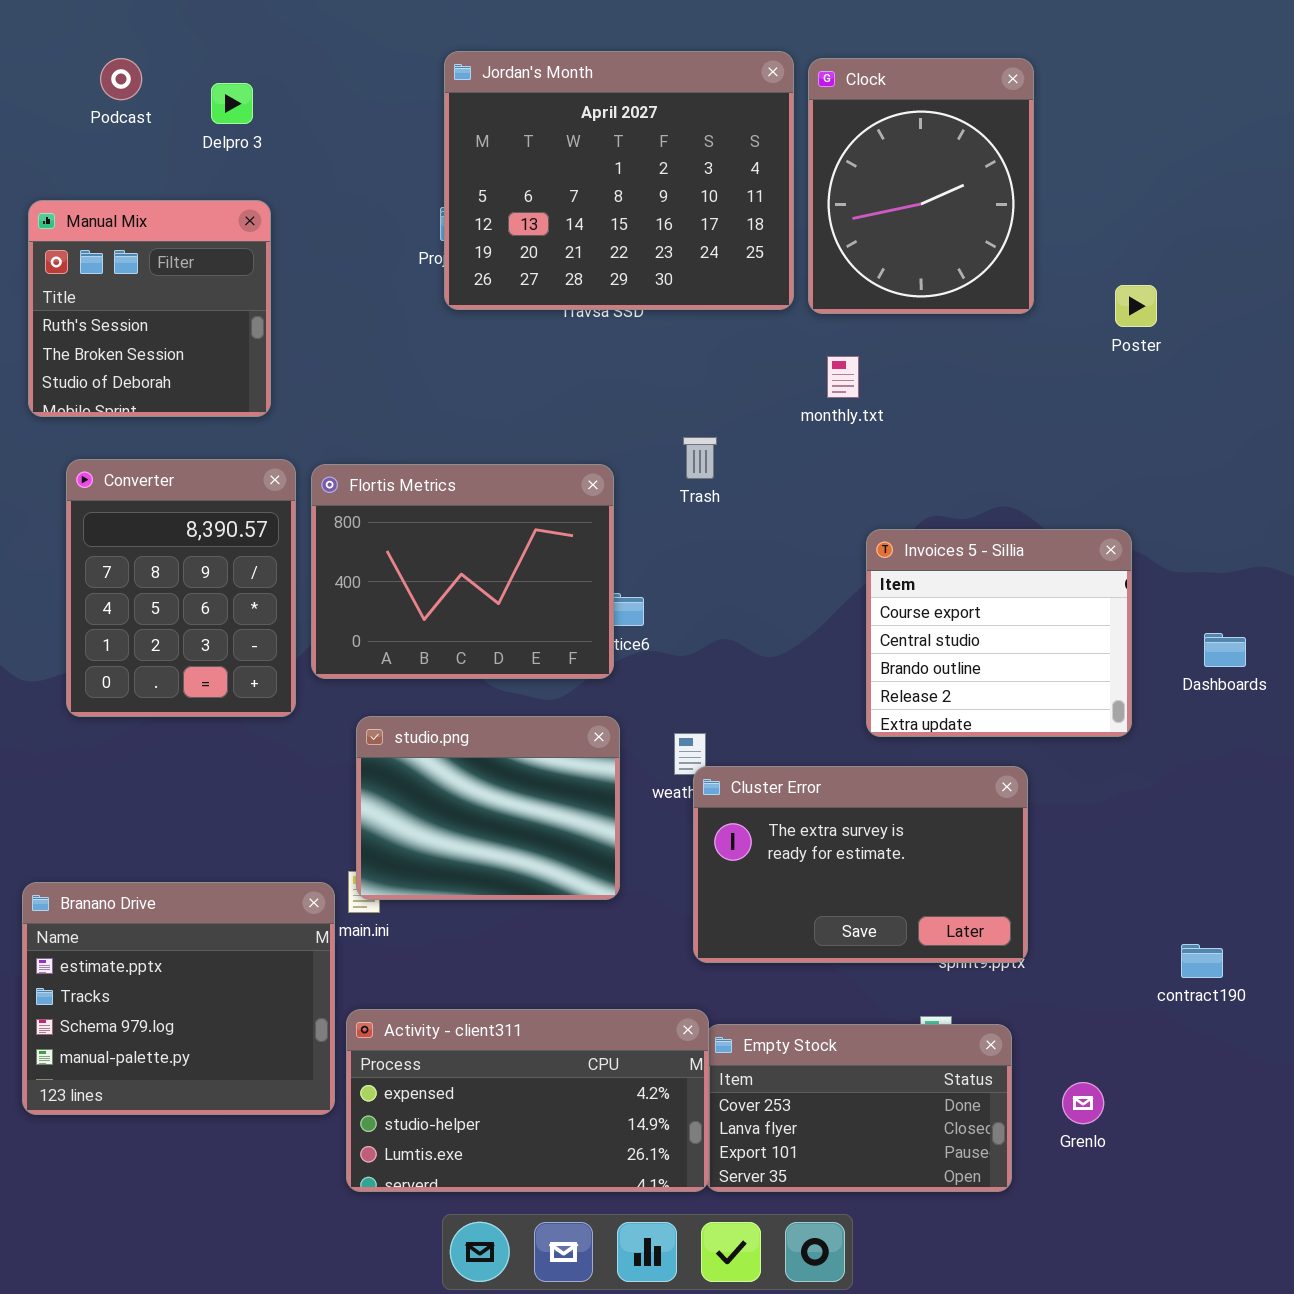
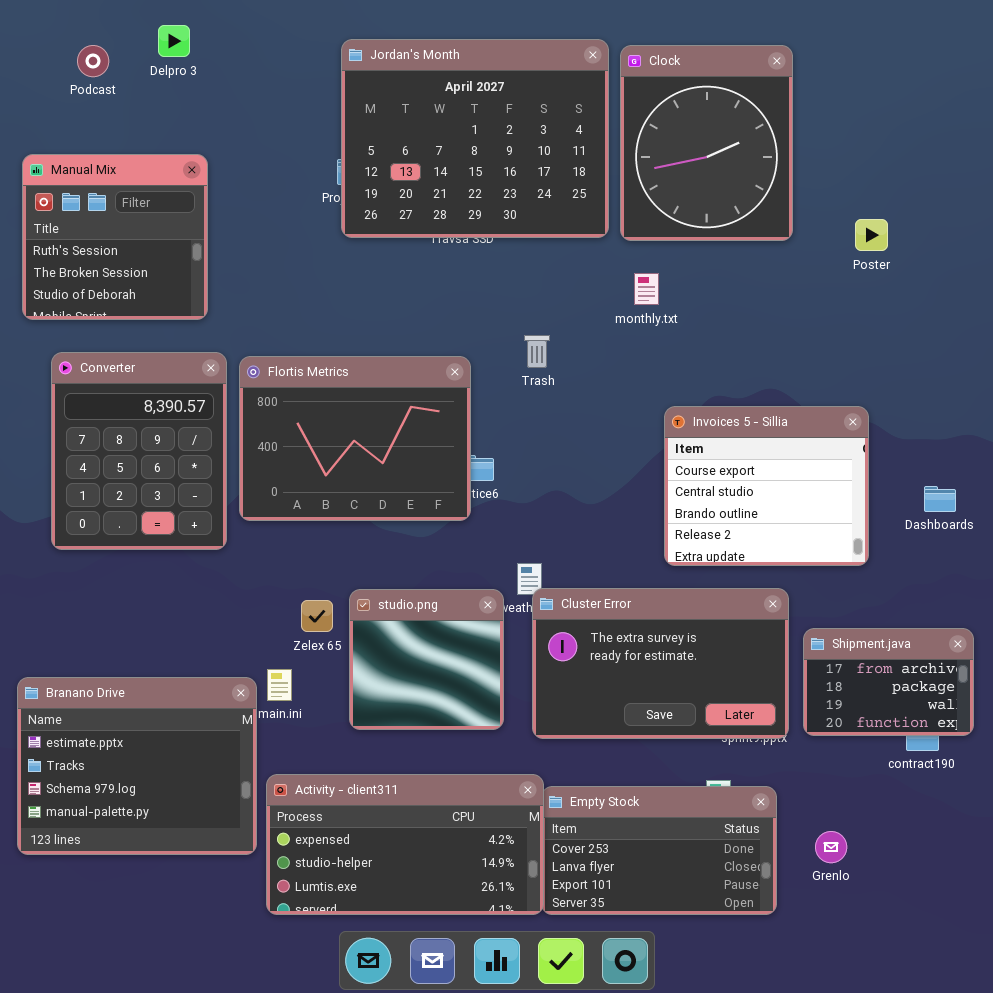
Delpro 3: [211,83,253,124] -> [158,25,190,57], moved
studio.png: [356,716,620,900] -> [349,589,504,730], moved, resized
Shipment.java: none -> [803,628,974,736], opened

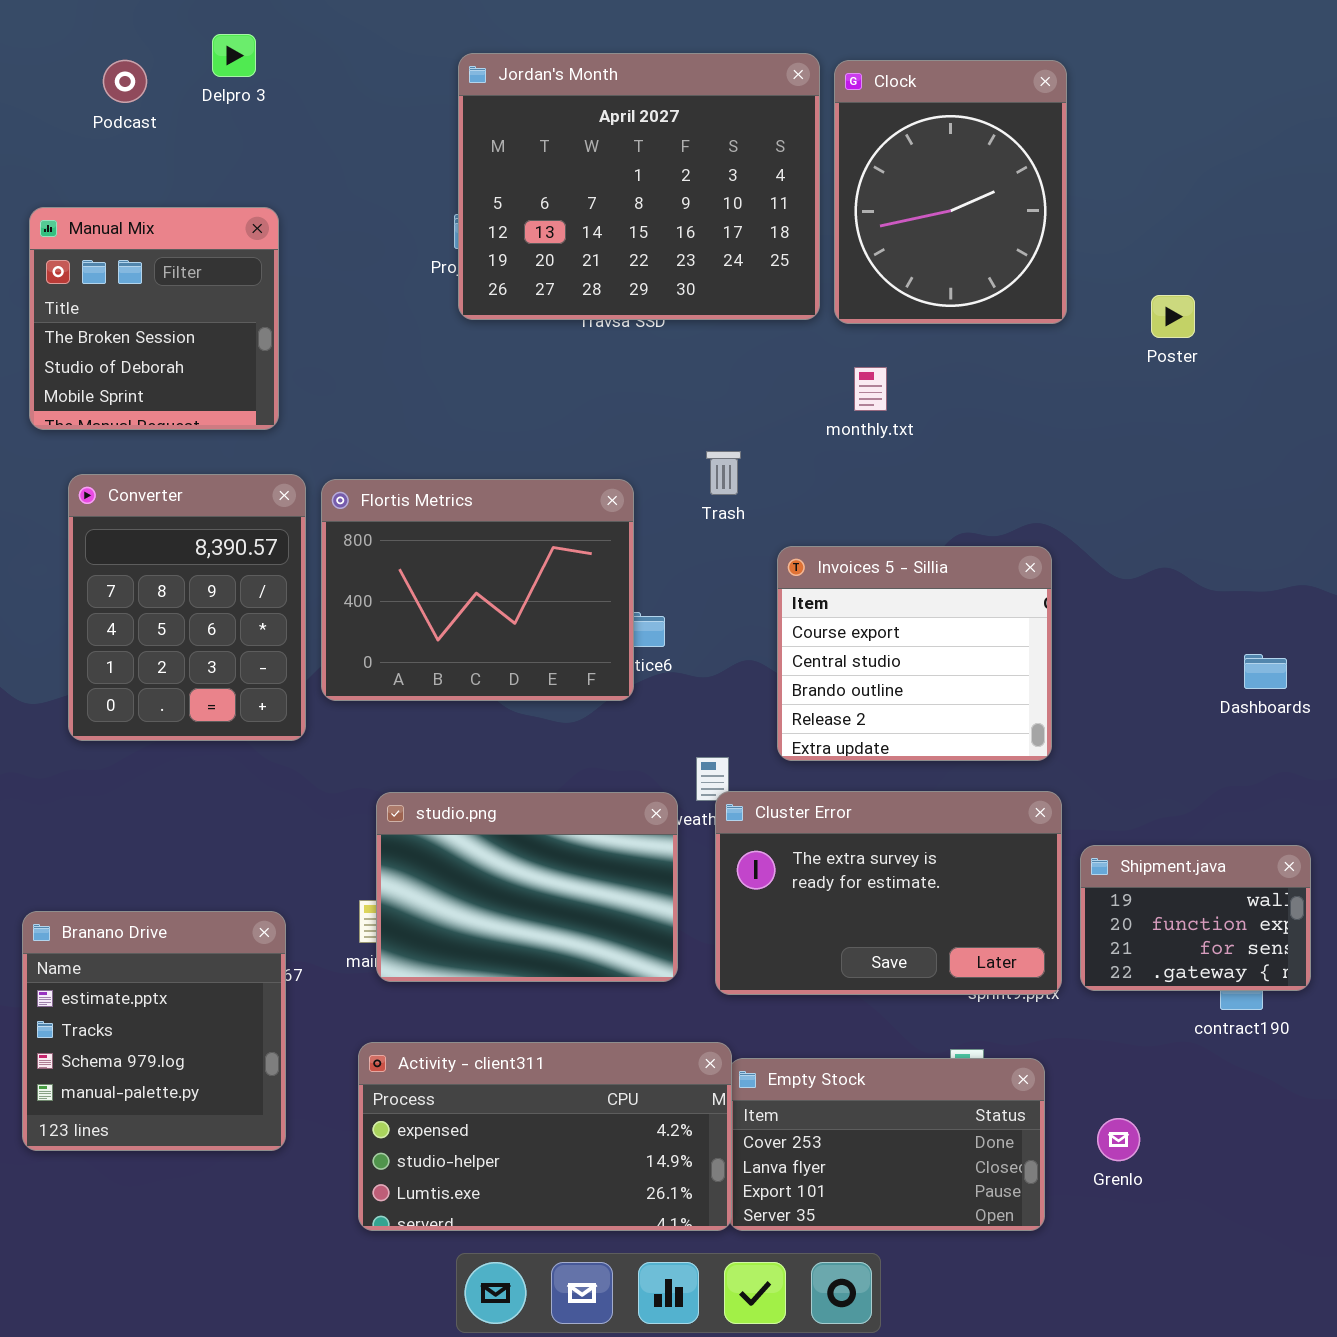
Manual Mix: [22,154,208,320] -> [29,207,279,430], scrolled down 1 row
Invoices 5 - Sillia: [664,406,869,566] -> [777,546,1052,761], moved
studio.png: [349,589,504,730] -> [376,792,678,982], resized
Shipment.java: [803,628,974,736] -> [1080,845,1311,991], scrolled down 2 rows
Branano Drive: [17,677,257,855] -> [22,911,286,1151], resized

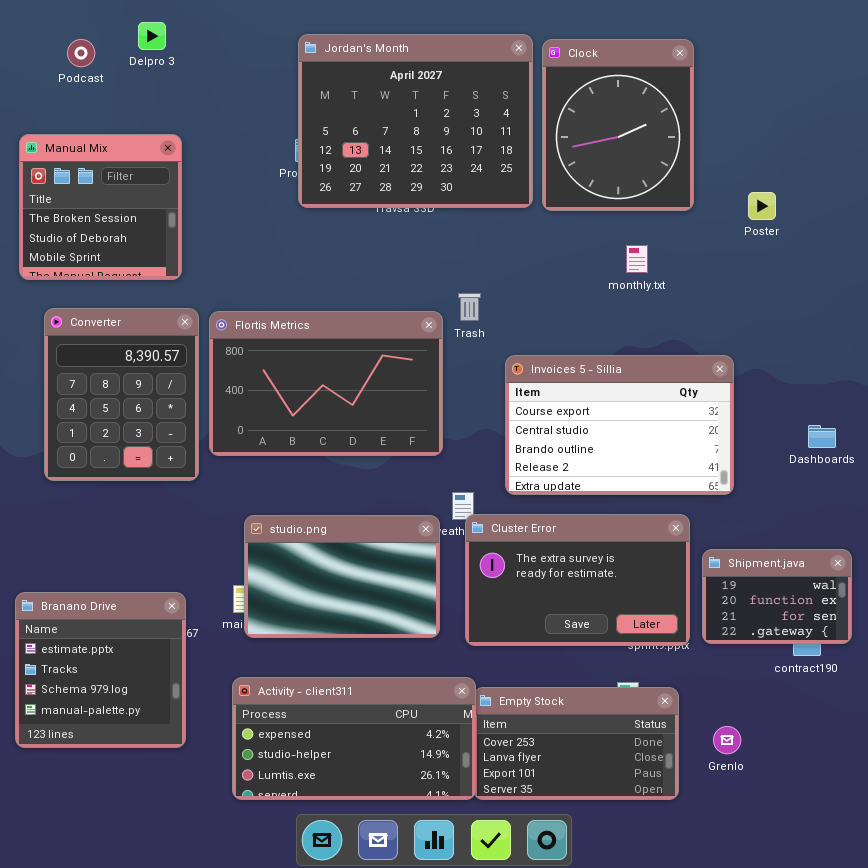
monthly.txt: [854,367,887,411] -> [626,245,648,273], moved
Flortis Metrics: [321,479,634,701] -> [209,311,443,456], resized
Invoices 5 - Sillia: [777,546,1052,761] -> [505,355,734,495], resized

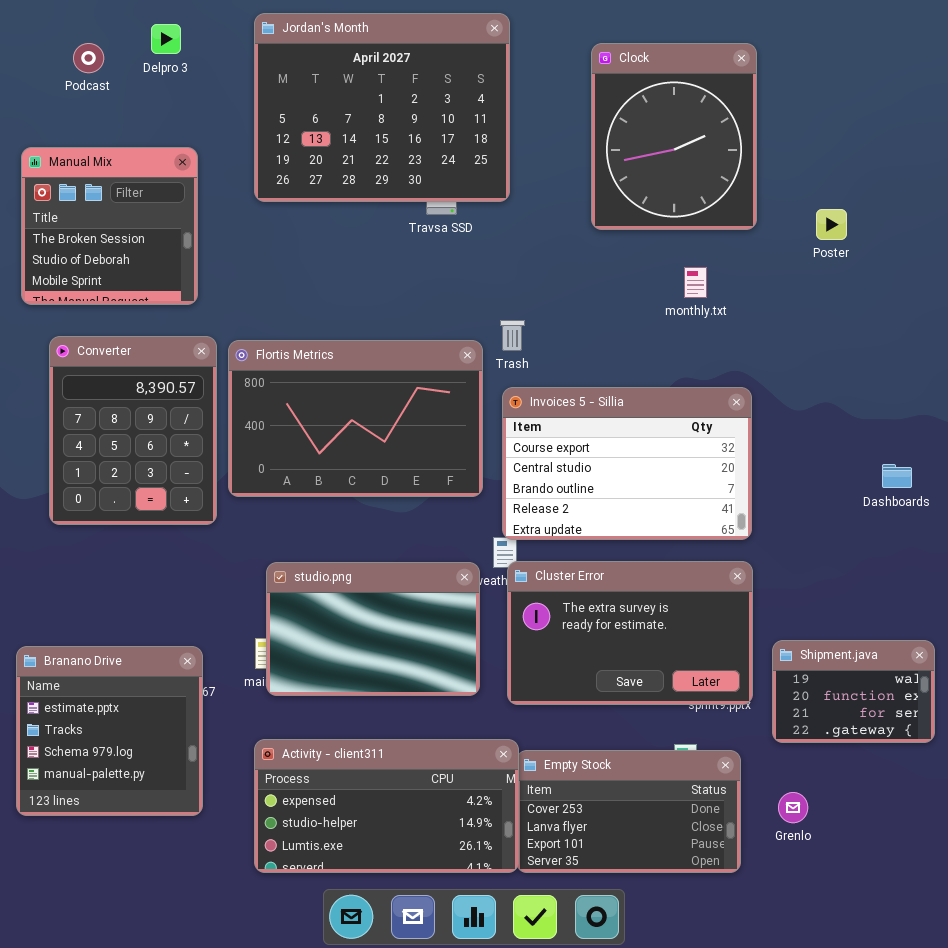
Jordan's Month: [298,34,533,208] -> [254,13,510,202], moved
Invoices 5 - Sillia: [505,355,734,495] -> [502,387,752,540], moved
Shipment.java: [702,549,852,644] -> [772,640,935,743], moved

